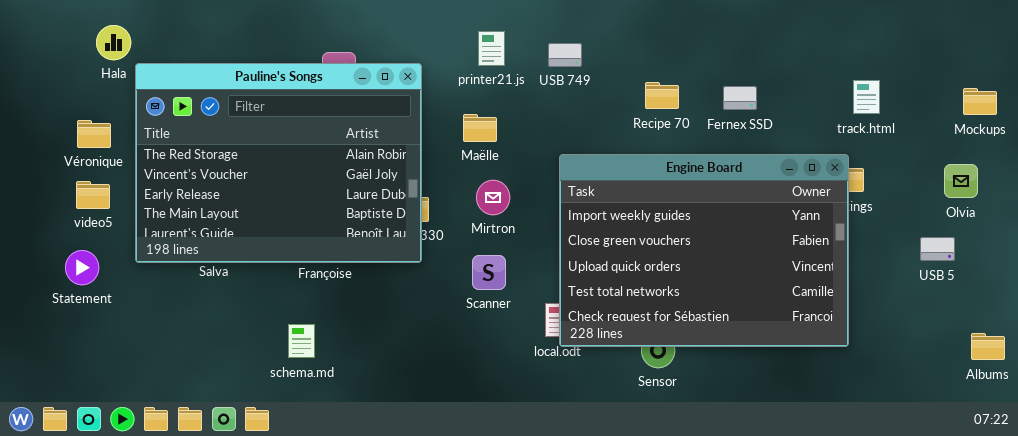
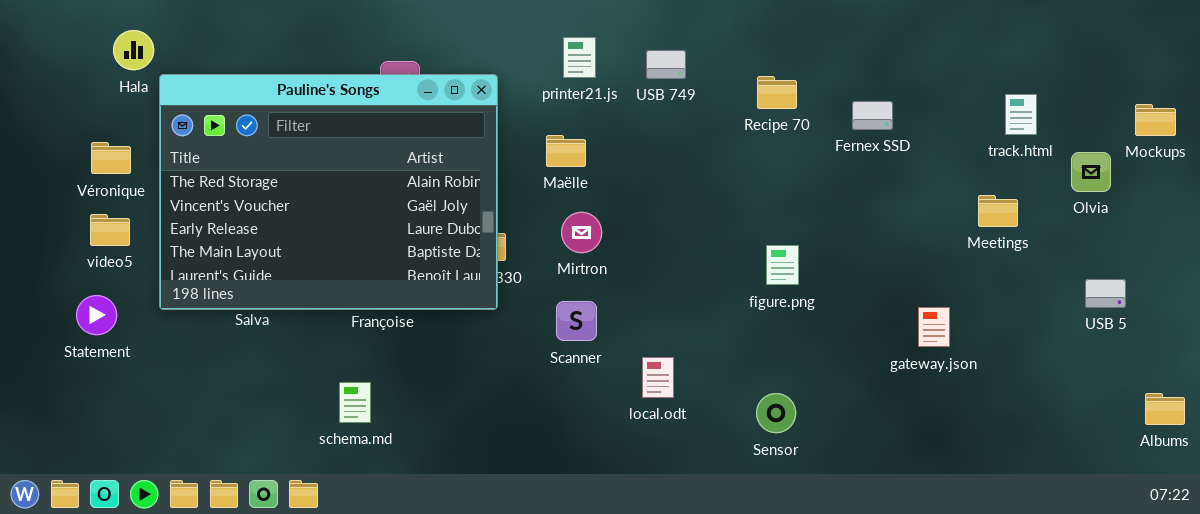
Recipe 70: [645,82,679,109] -> [757,76,797,109], moved
Engine Board: [559,154,849,347] -> none, closed
Olvia: [944,164,978,198] -> [1071,152,1111,192], moved

